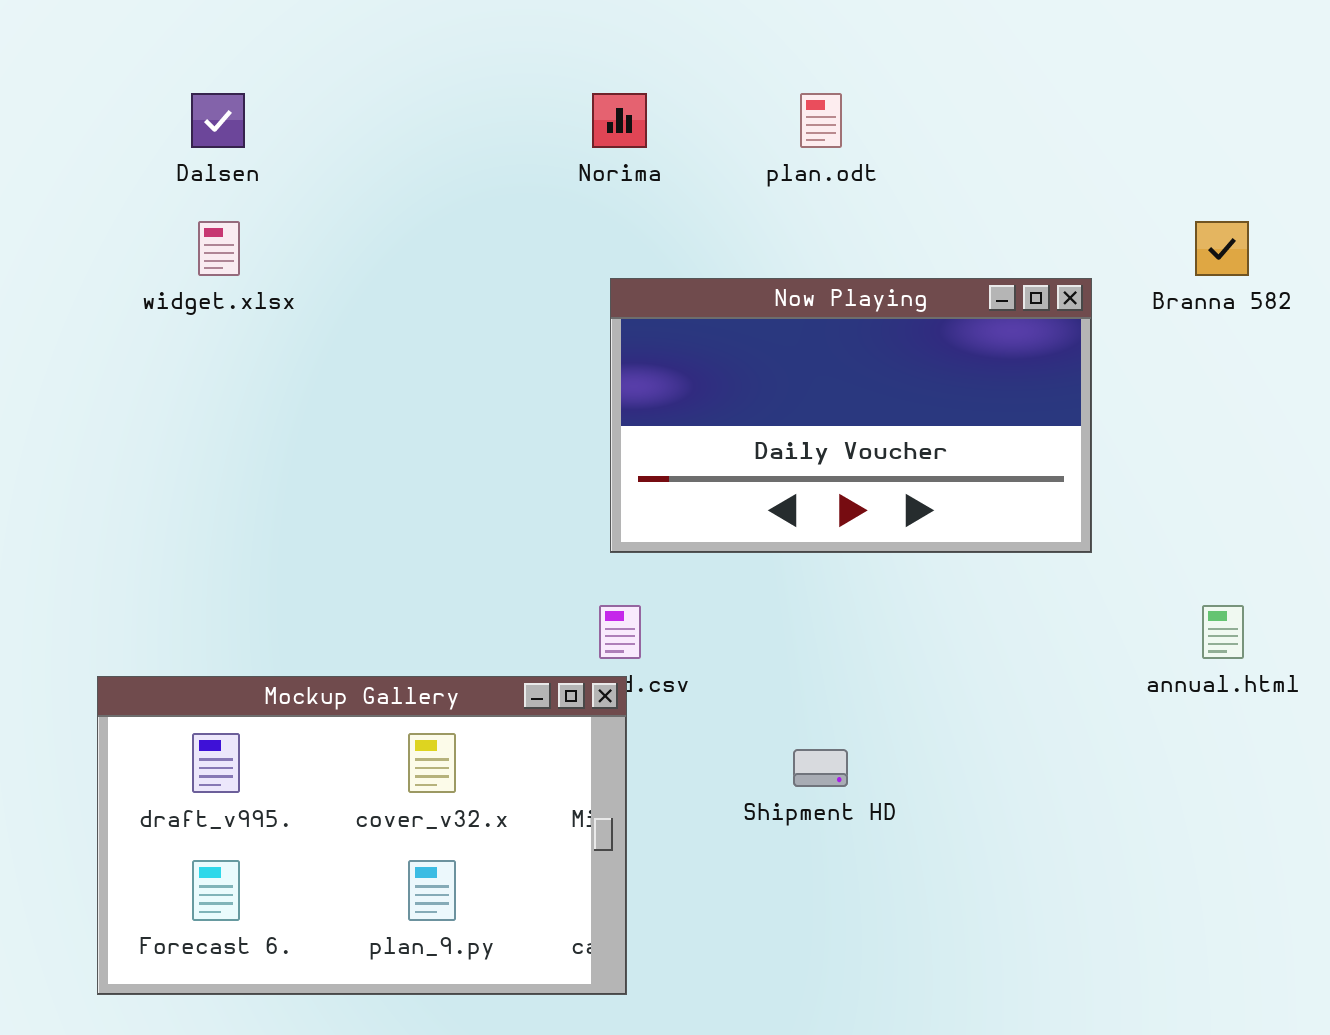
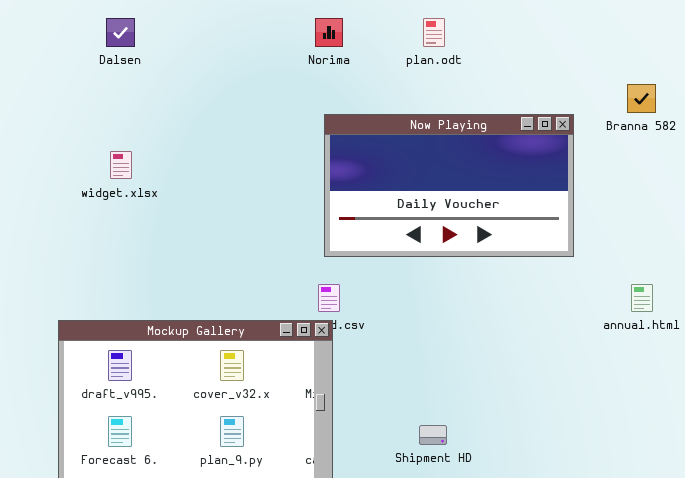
widget.xlsx: [198,221,240,276] -> [110,151,132,179], moved
Shipment HD: [793,749,848,787] -> [419,425,447,445], moved

